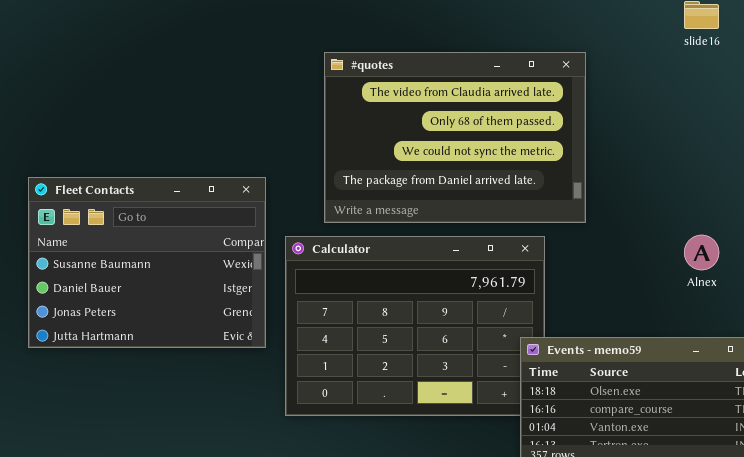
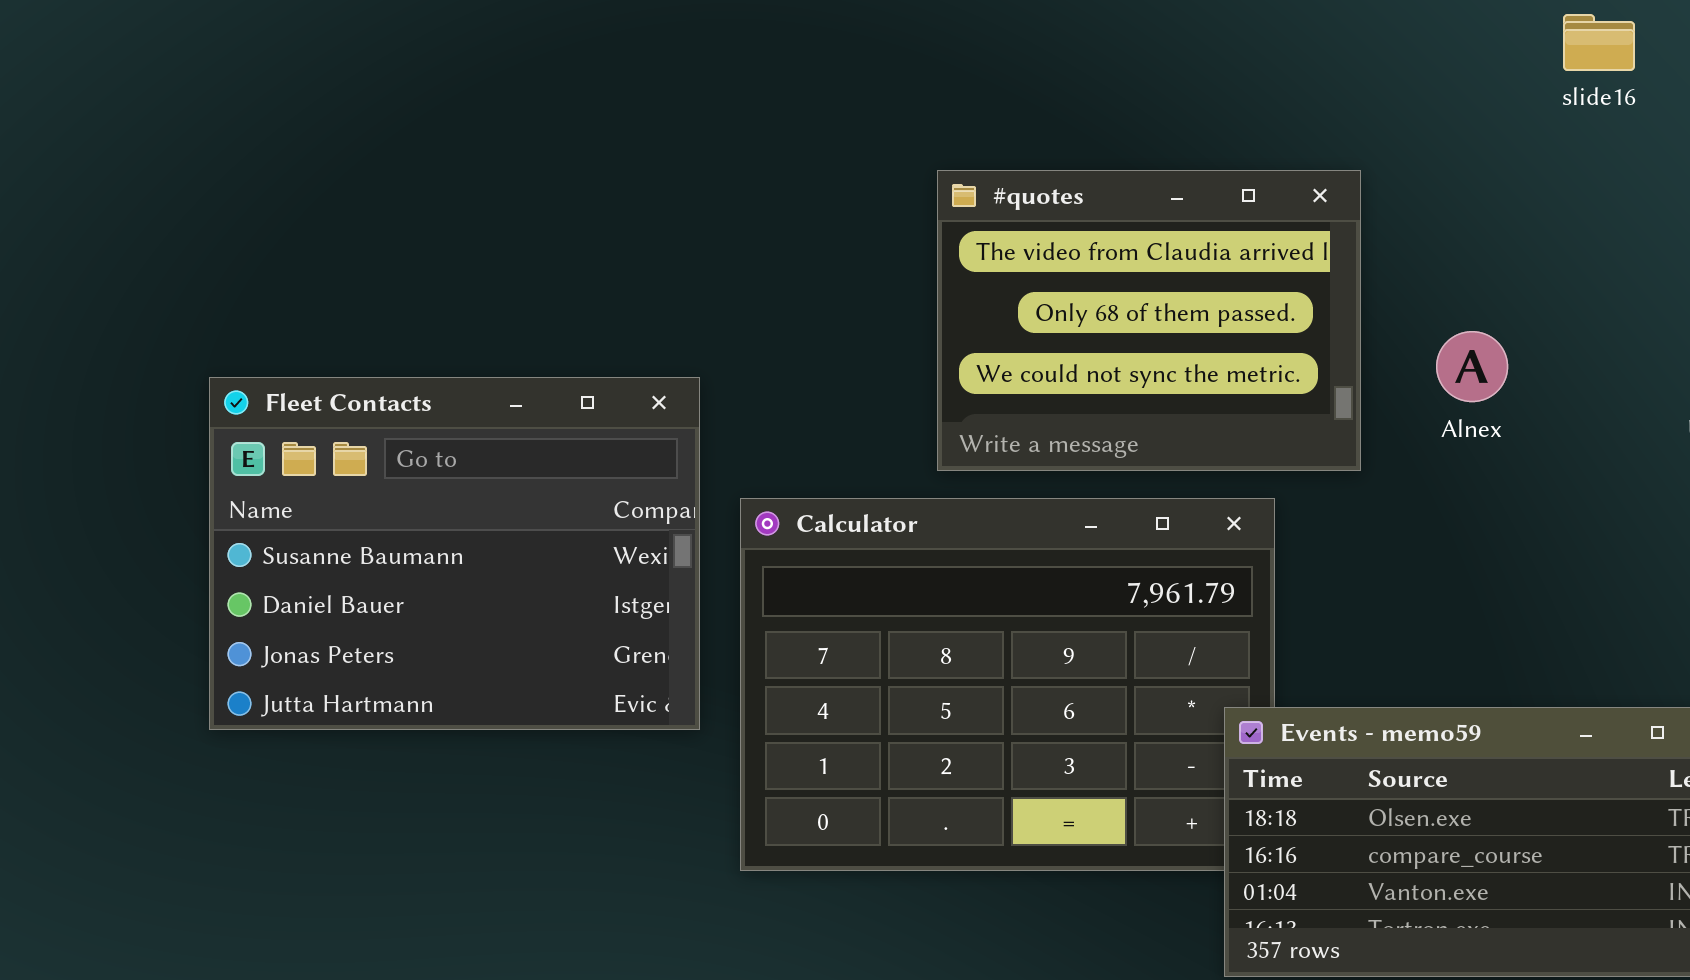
#quotes: [324,52,586,223] -> [937,170,1361,471], resized
Alnex: [684,235,719,270] -> [1436,331,1508,402], moved

